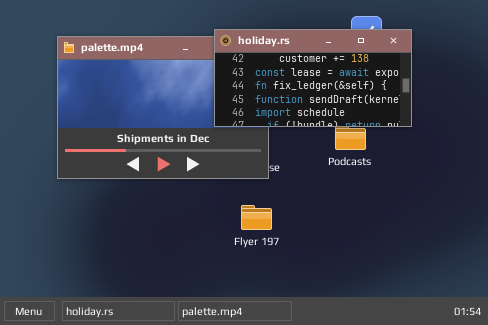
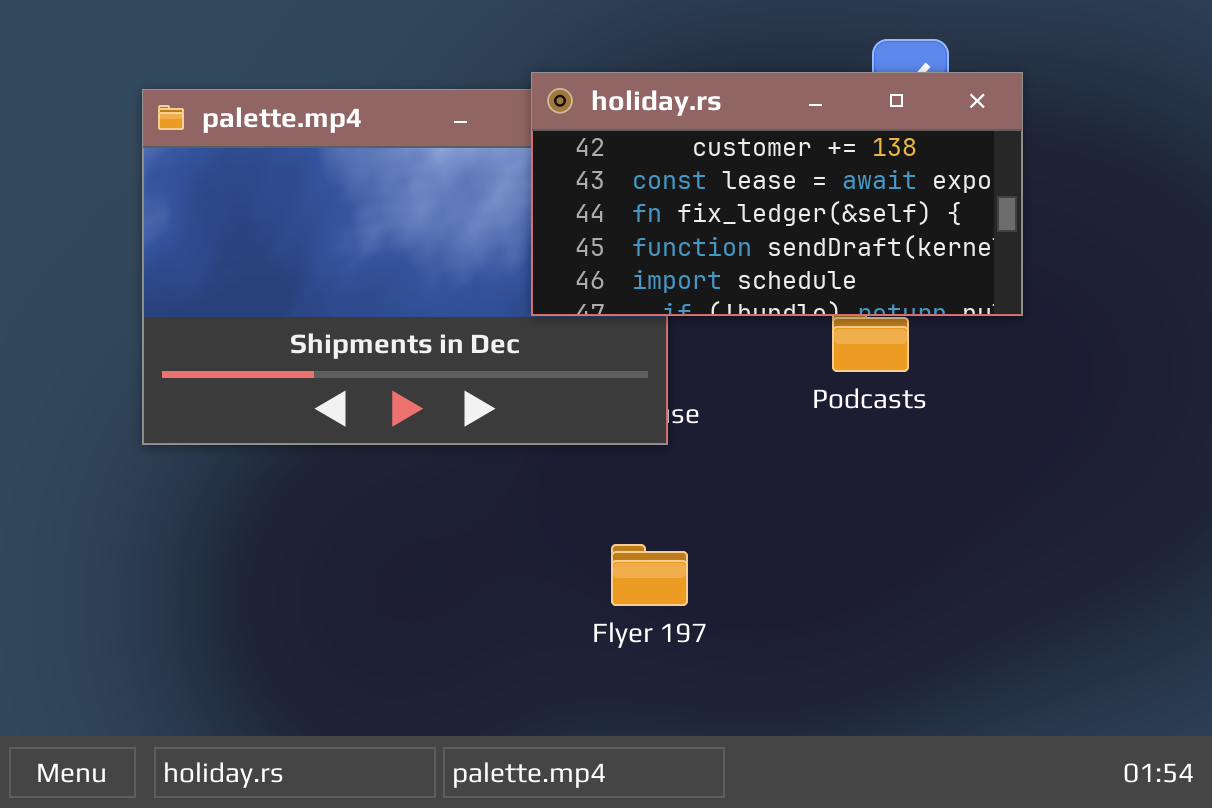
Flyer 197: [241,205,272,230] -> [611,544,688,606], moved

